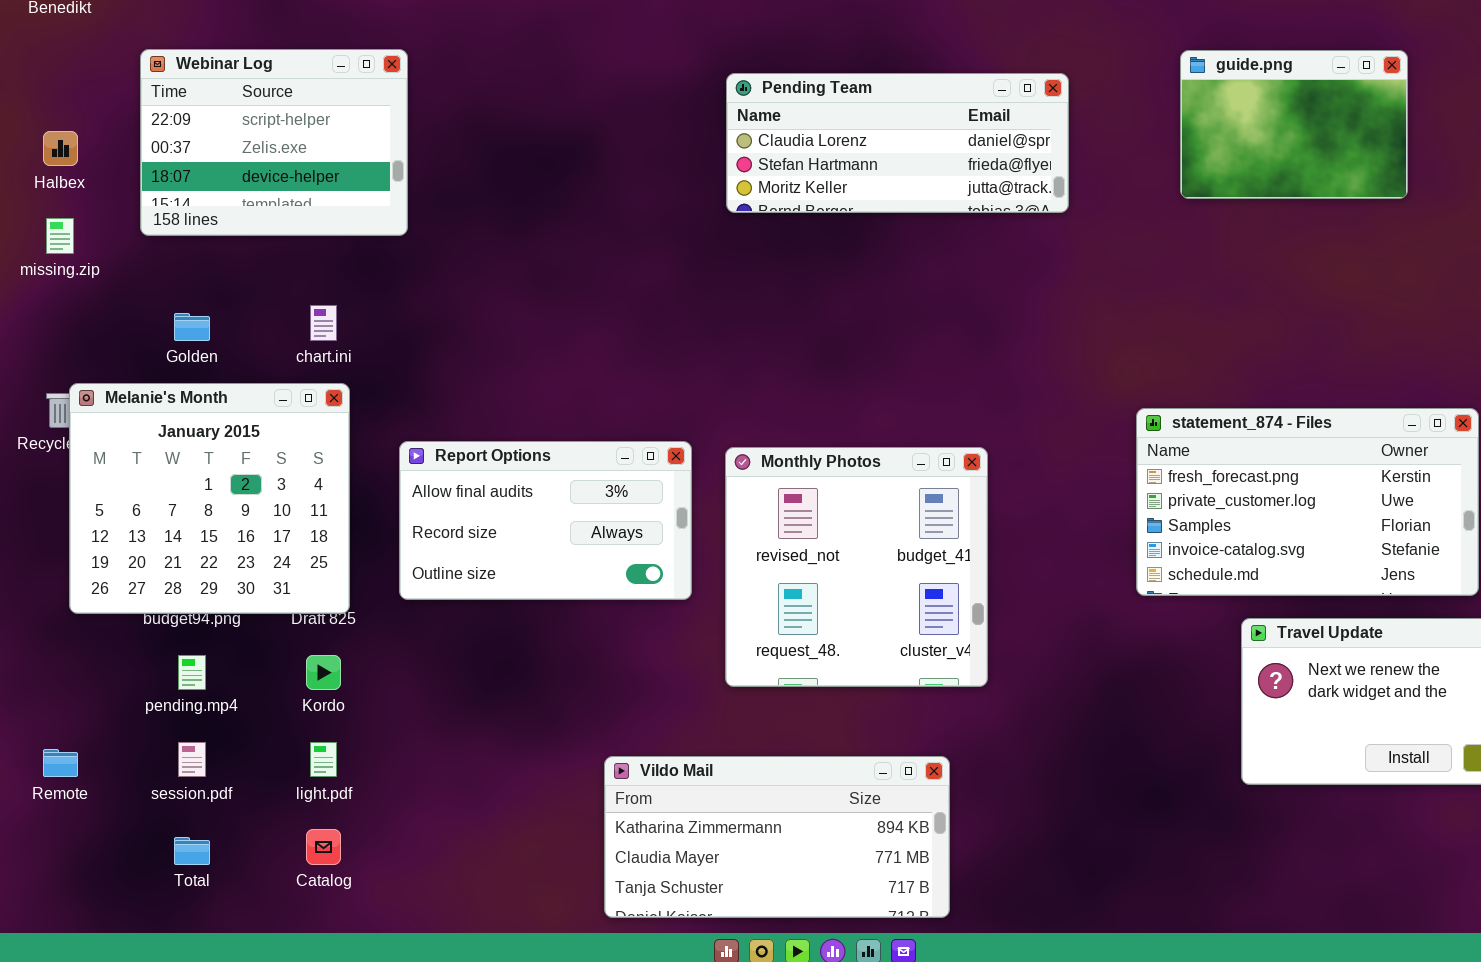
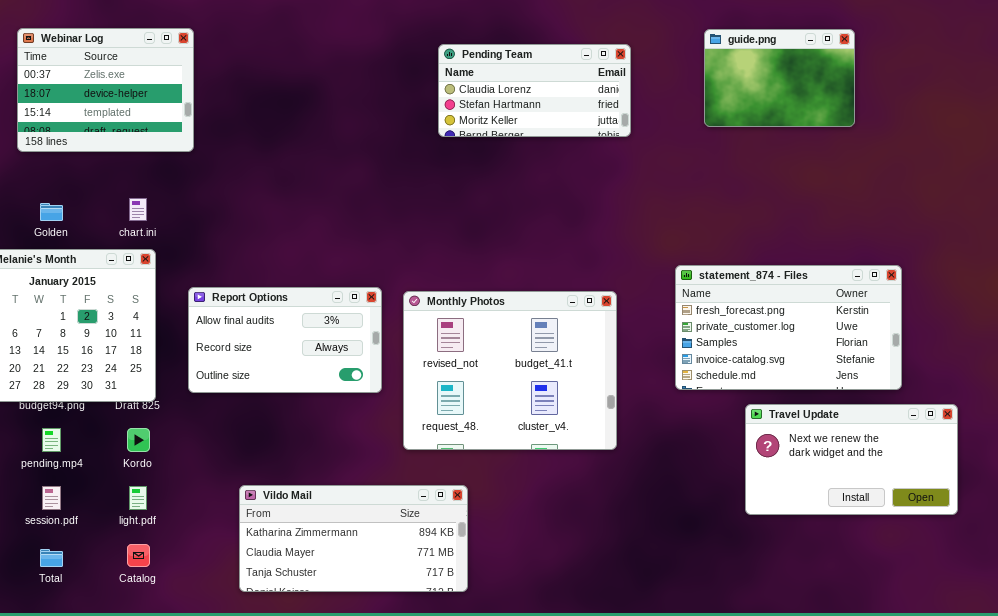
Webinar Log: [140,49,408,236] -> [17,28,194,152], scrolled down 1 row
Pending Team: [726,73,1069,213] -> [438,44,631,137], resized
Monthly Photos: [725,447,988,687] -> [403,291,617,450], resized
Vildo Mail: [604,756,950,918] -> [239,485,468,592], moved

